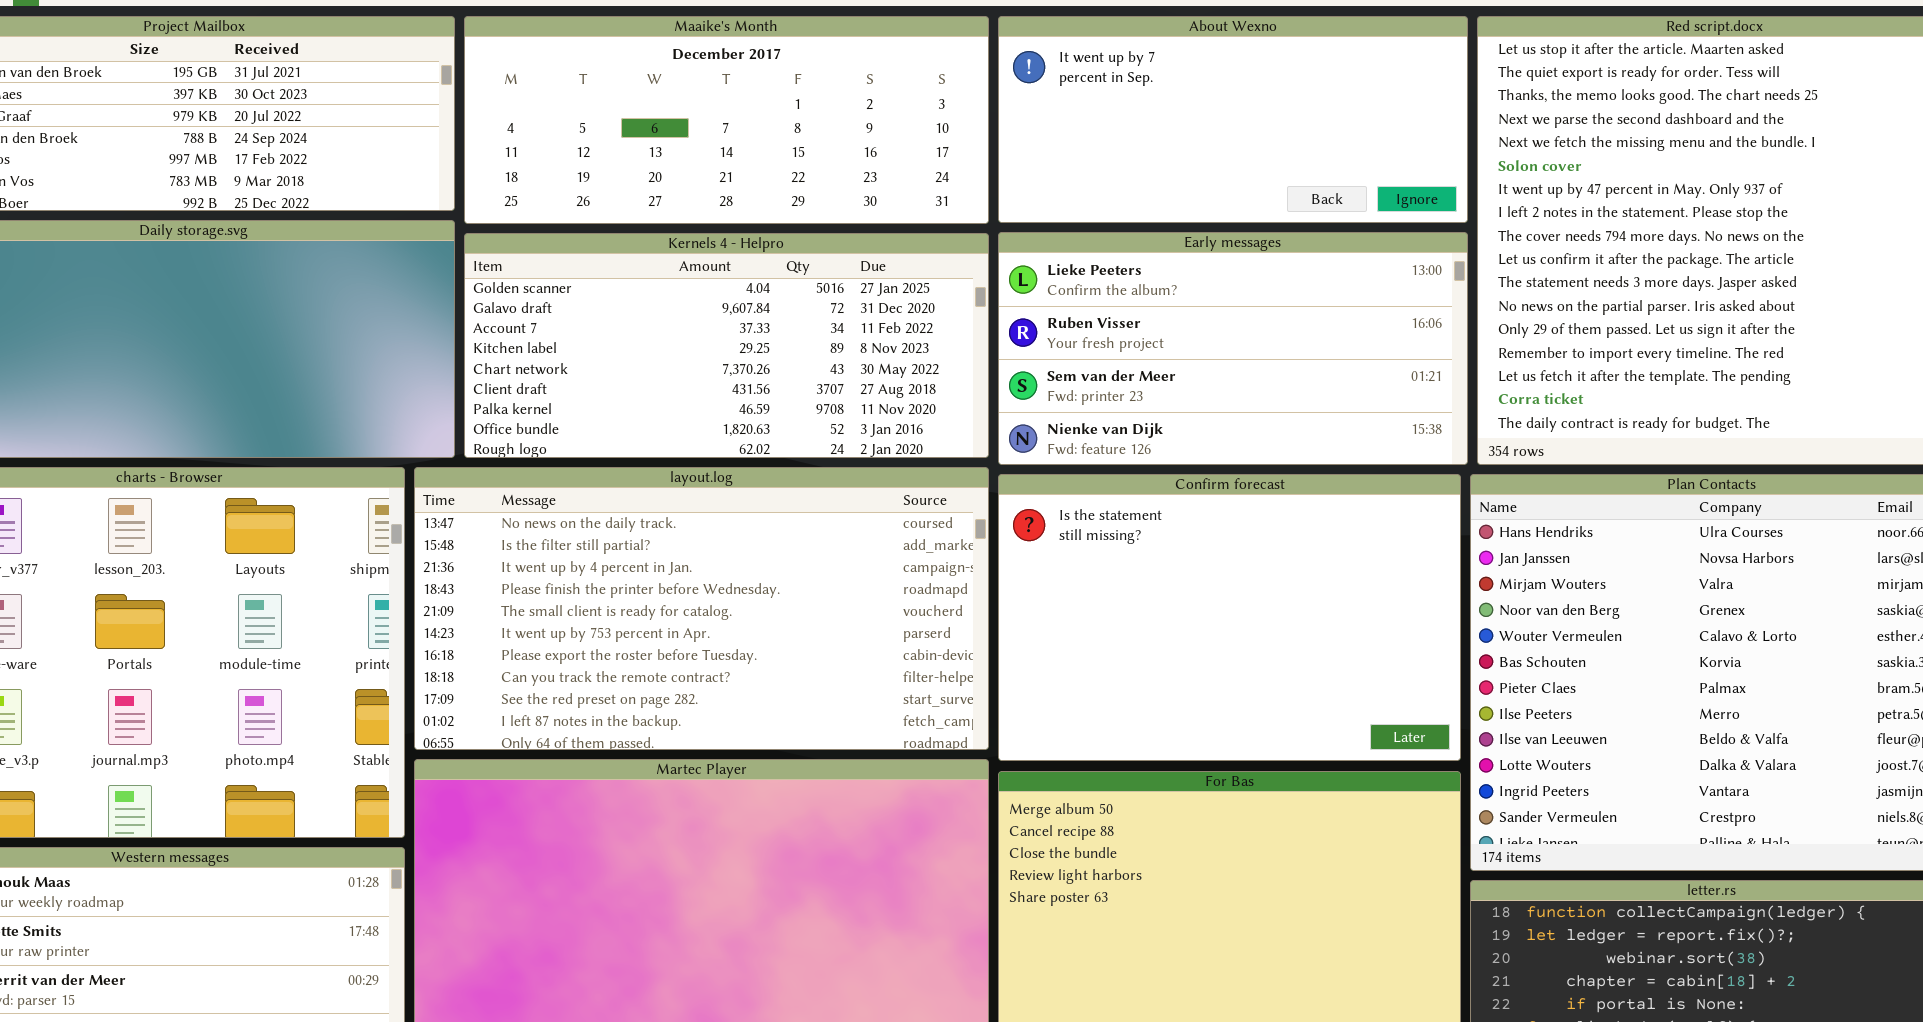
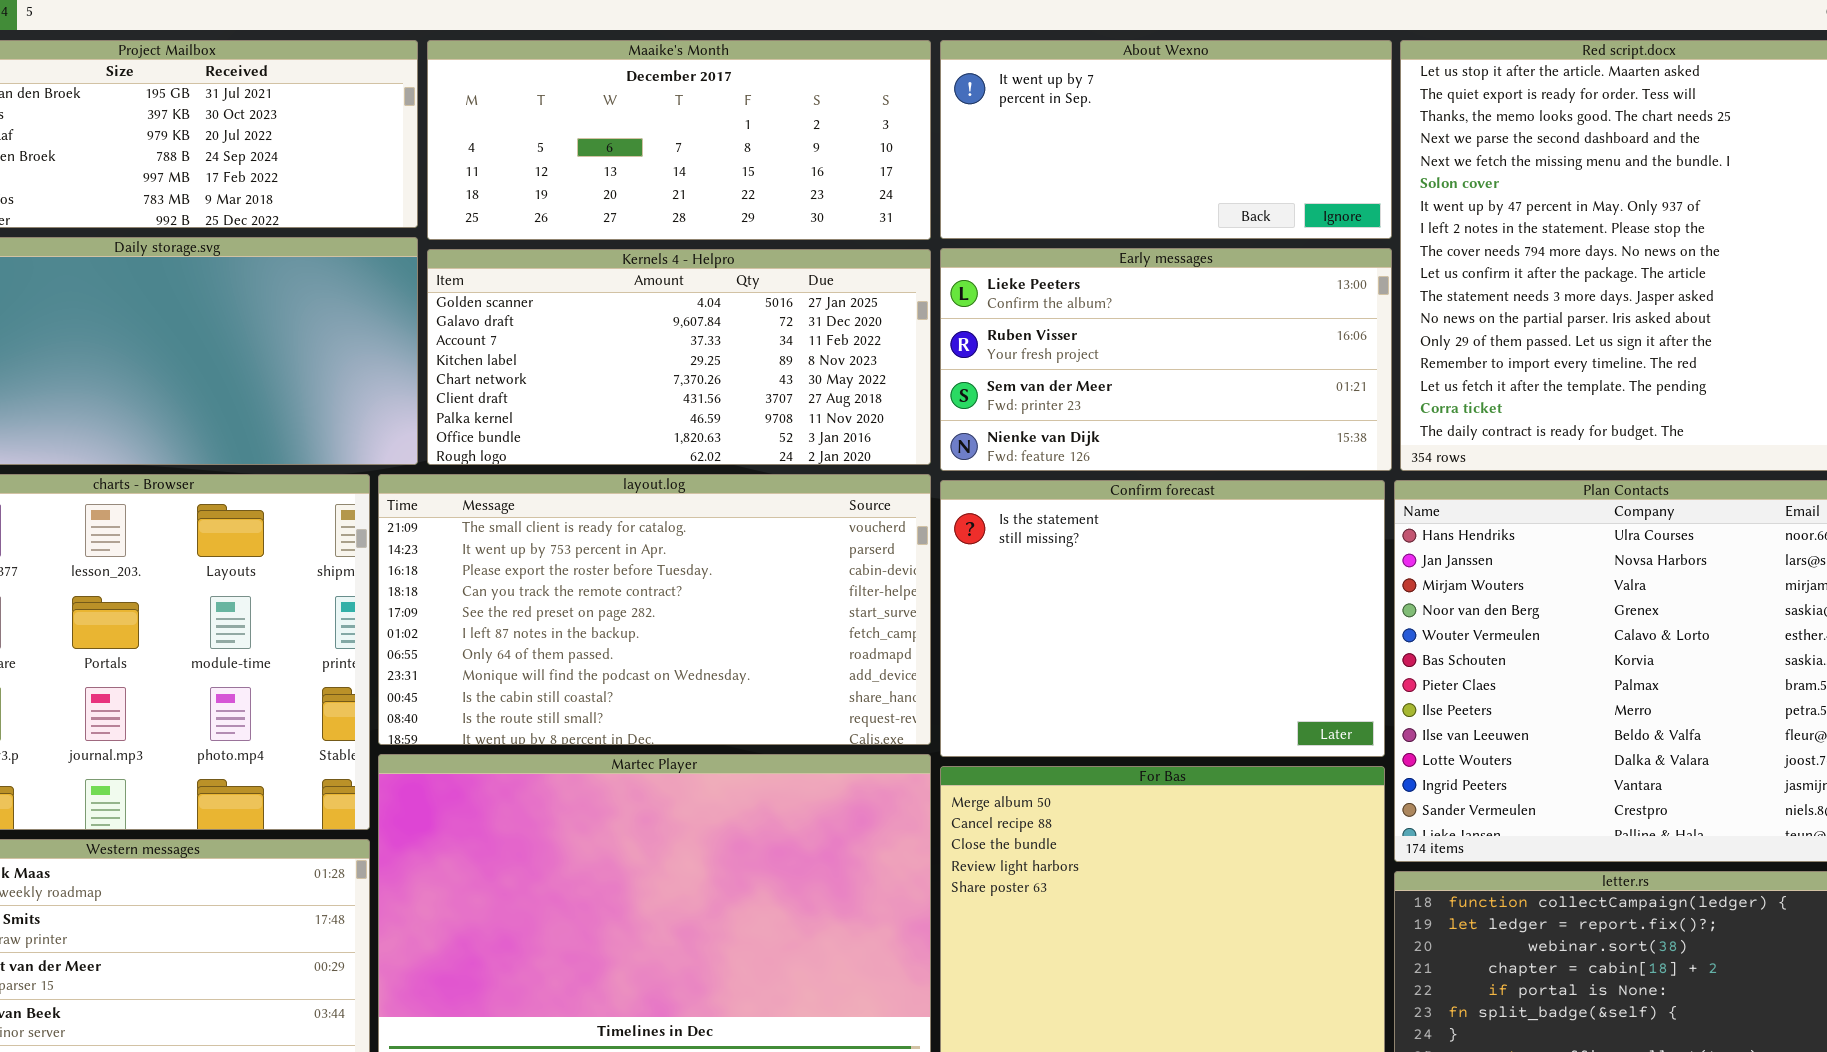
layout.log: [414,467,989,750] -> [378,474,931,745], scrolled down 4 rows

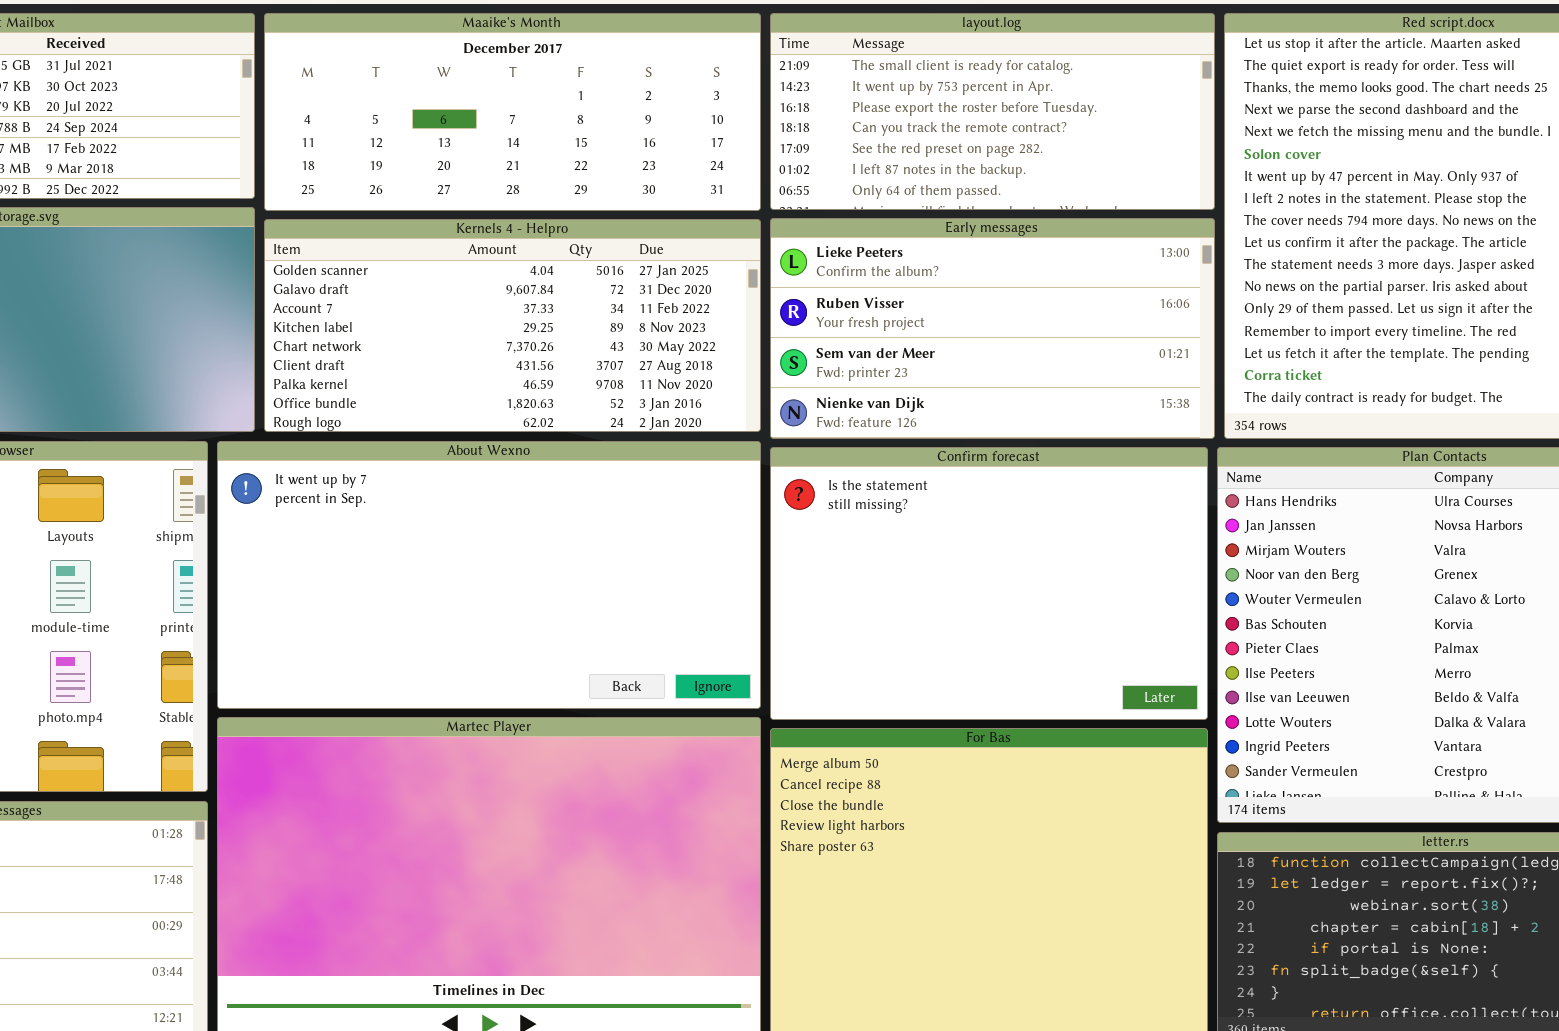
About Wexno: [940,40,1392,239] -> [217,441,761,709], moved, resized
layout.log: [378,474,931,745] -> [770,13,1215,210], moved, resized

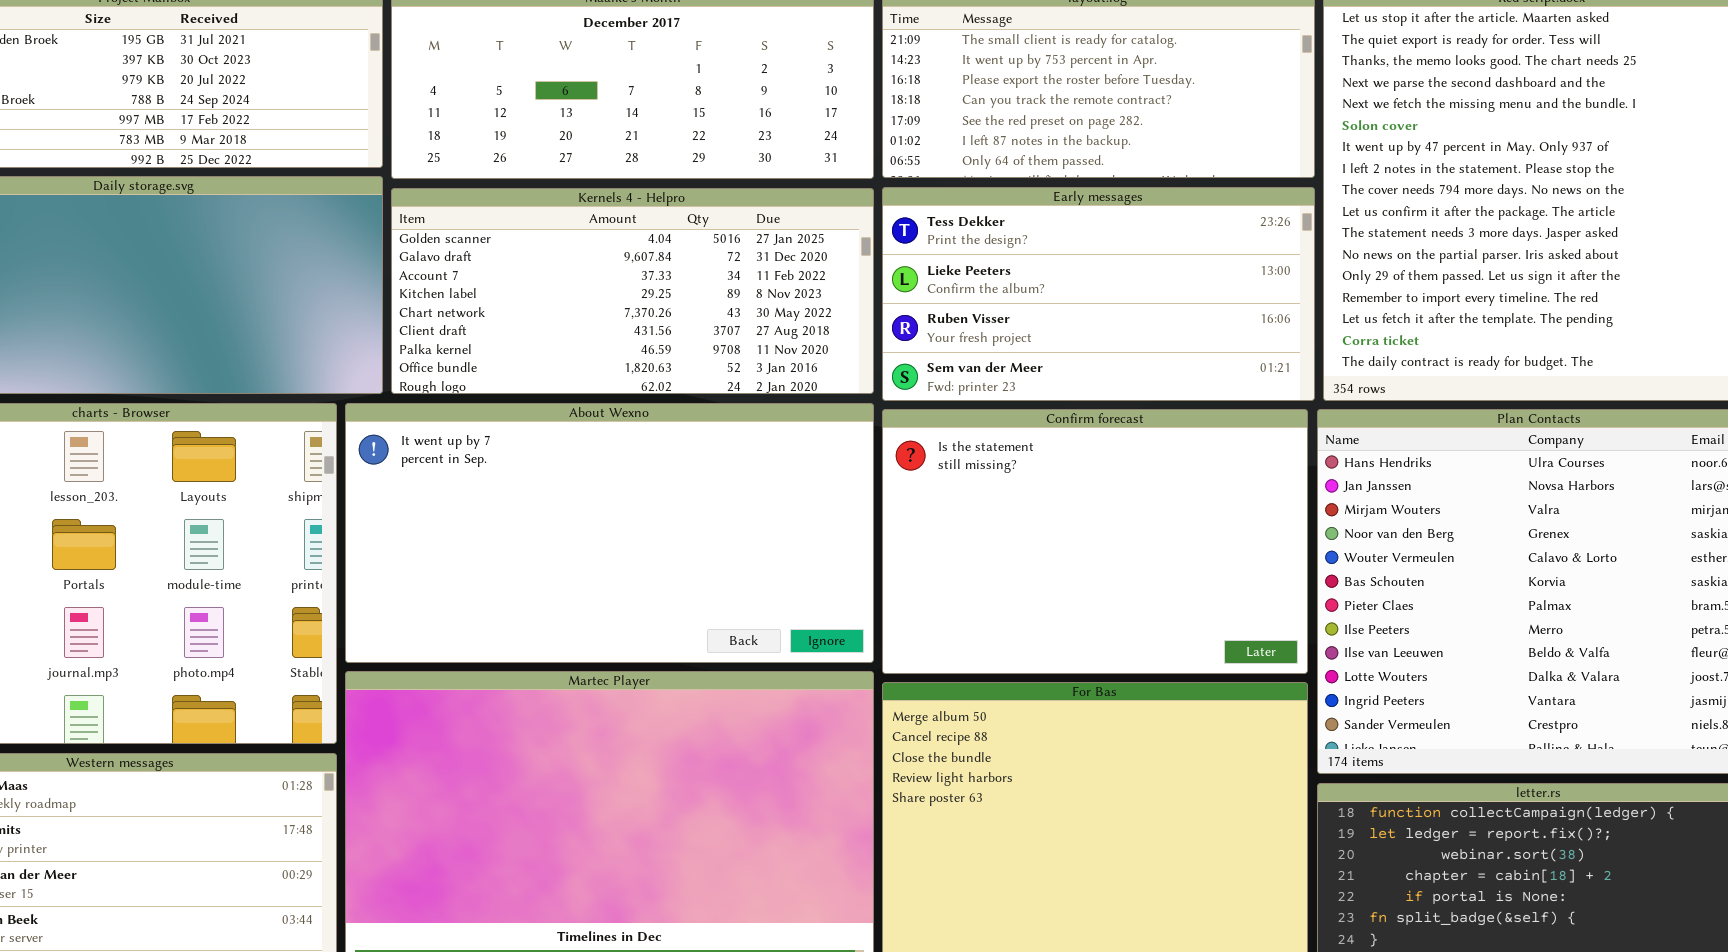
Early messages: [770,218,1215,439] -> [882,187,1315,401], scrolled up 1 row

